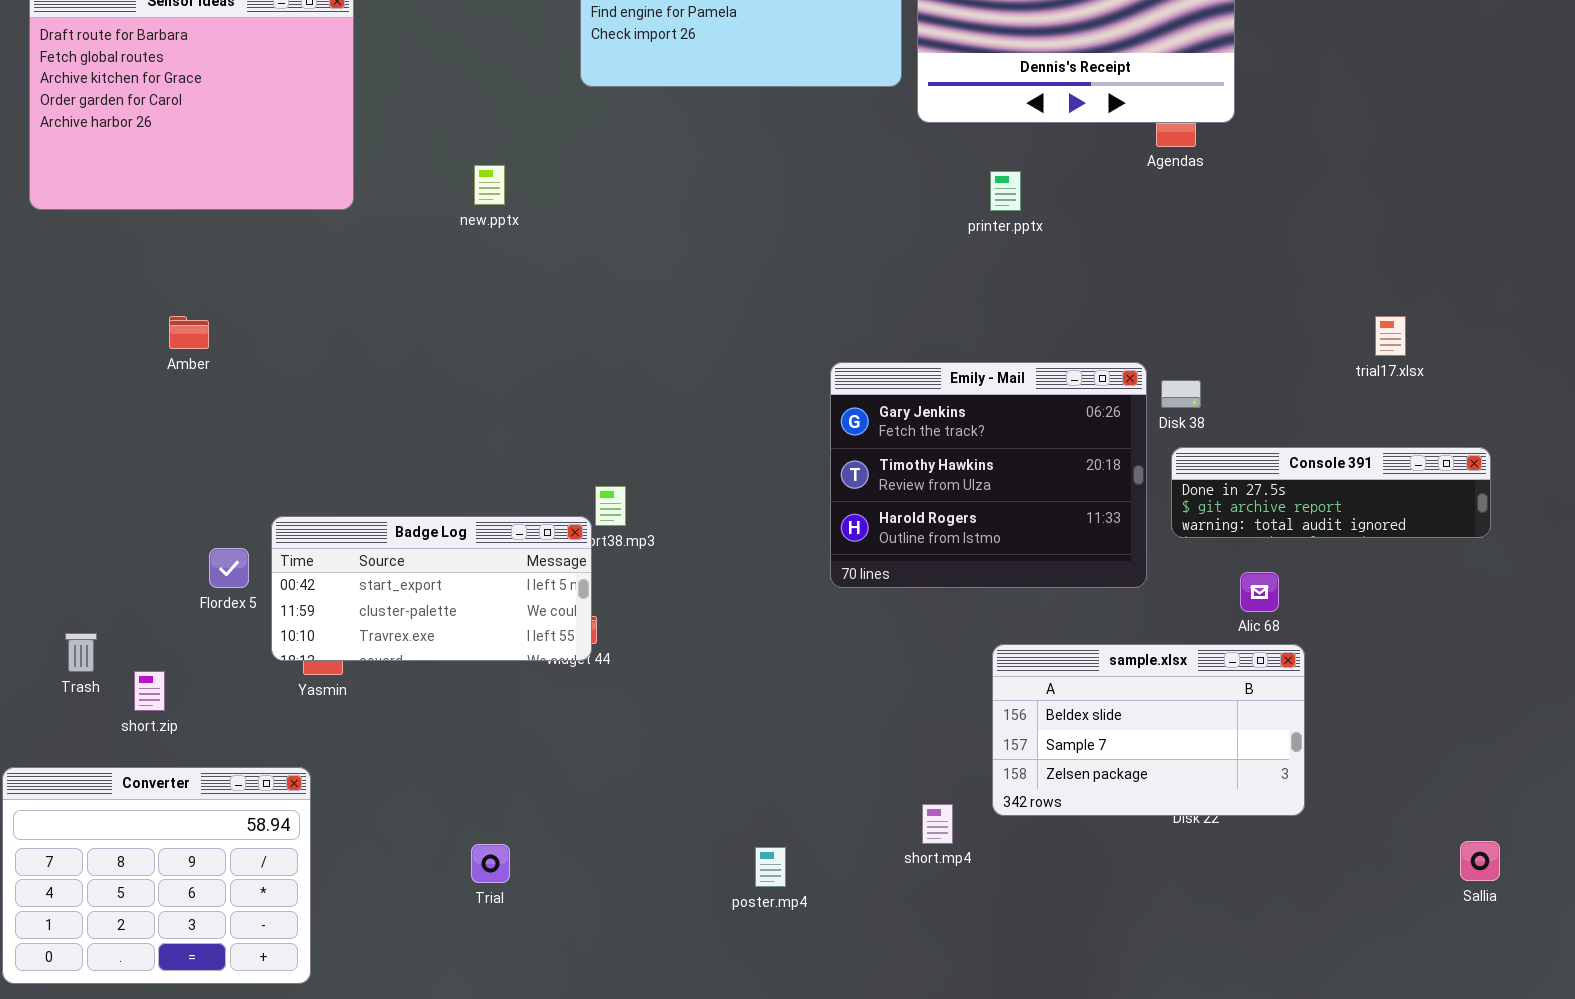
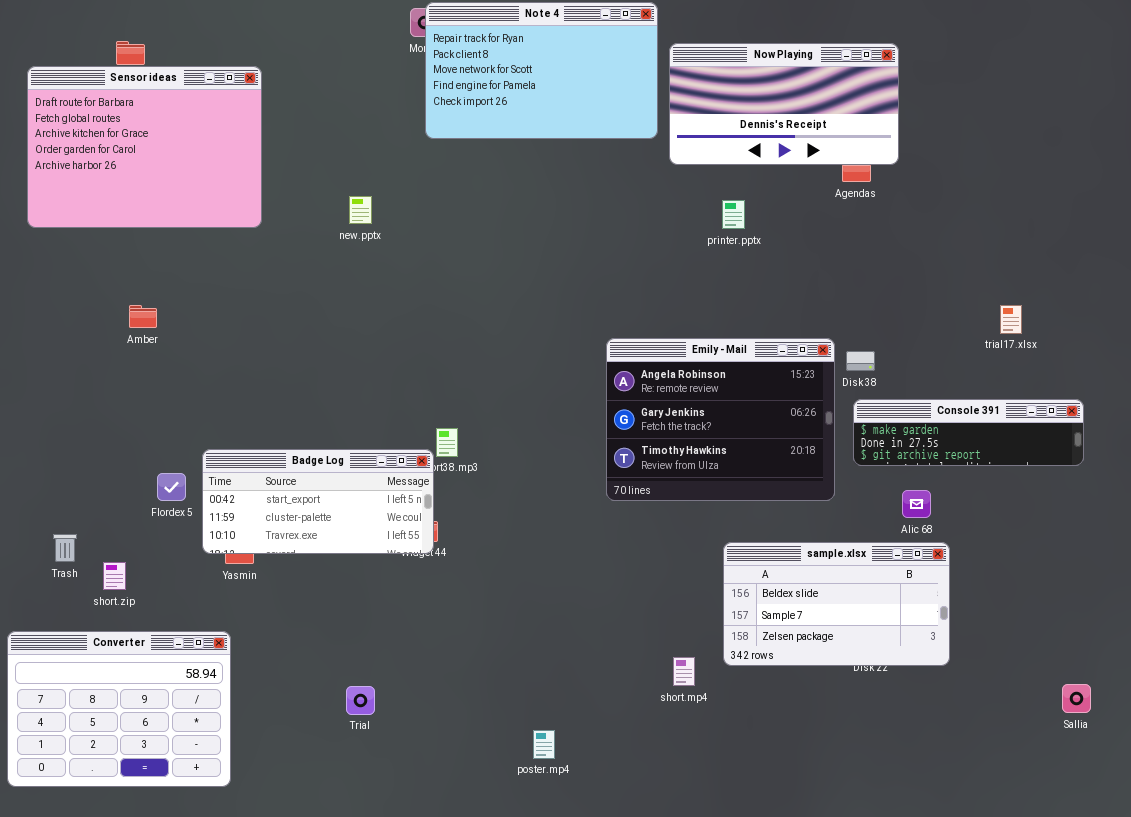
Emily - Mail: [830,362,1147,588] -> [606,338,835,501], scrolled up 1 row
Console 391: [1171,447,1491,538] -> [853,399,1084,466], scrolled up 1 row
poster.mp4: [755,847,786,887] -> [533,730,555,759], moved

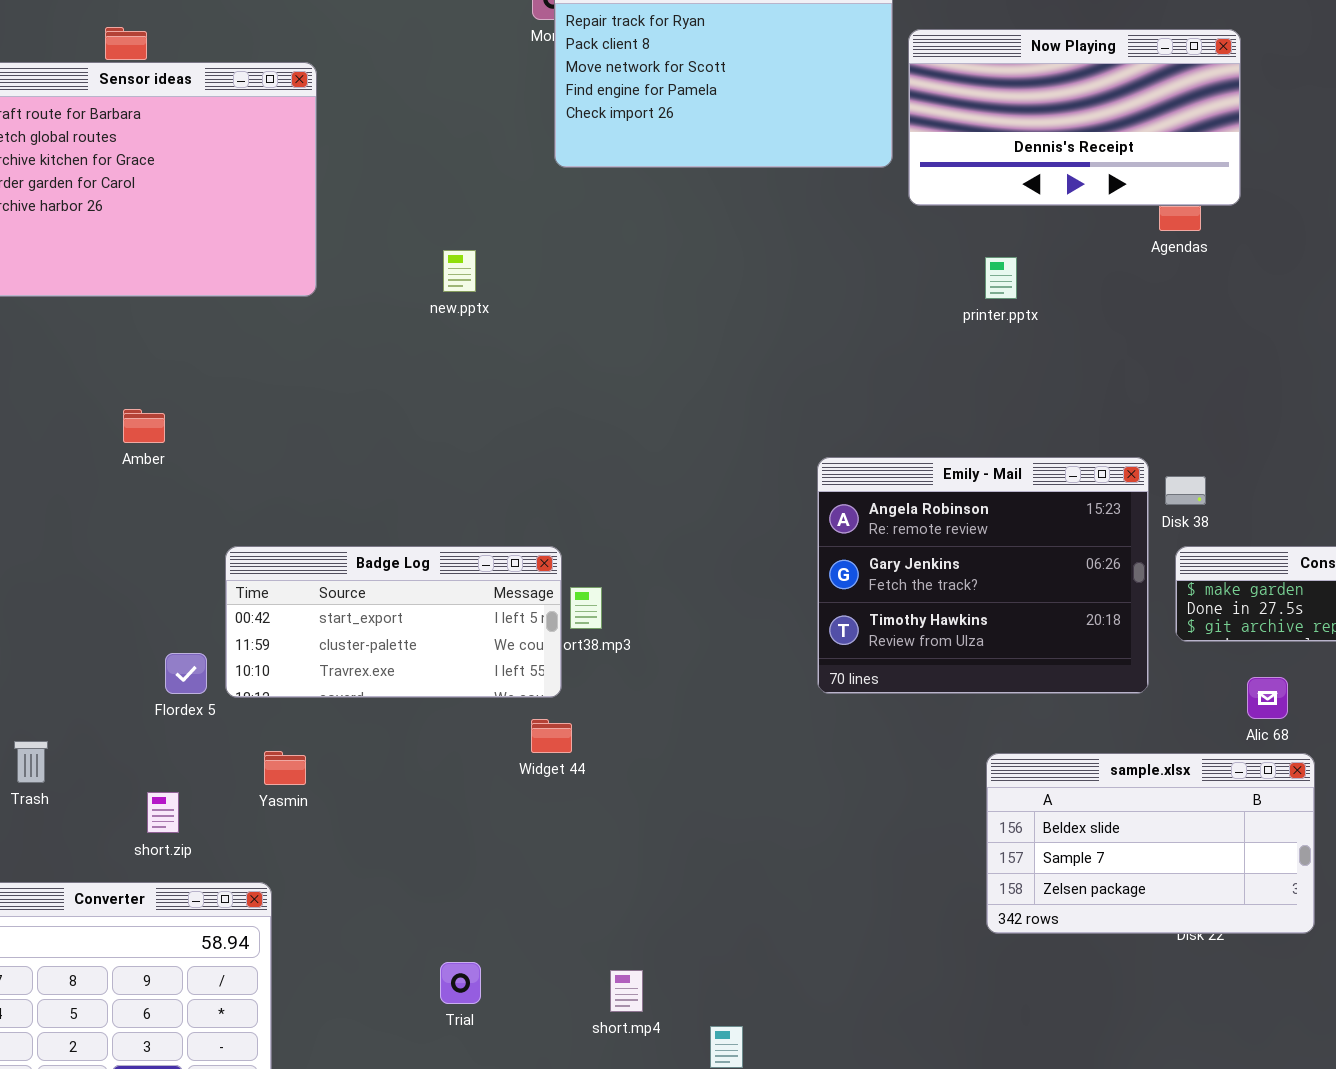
Badge Log: [202,449,434,554] -> [225,546,562,698], moved
short.zip: [103,562,126,590] -> [147,792,179,833], moved
short.mp4: [673,657,695,686] -> [610,970,643,1012], moved

